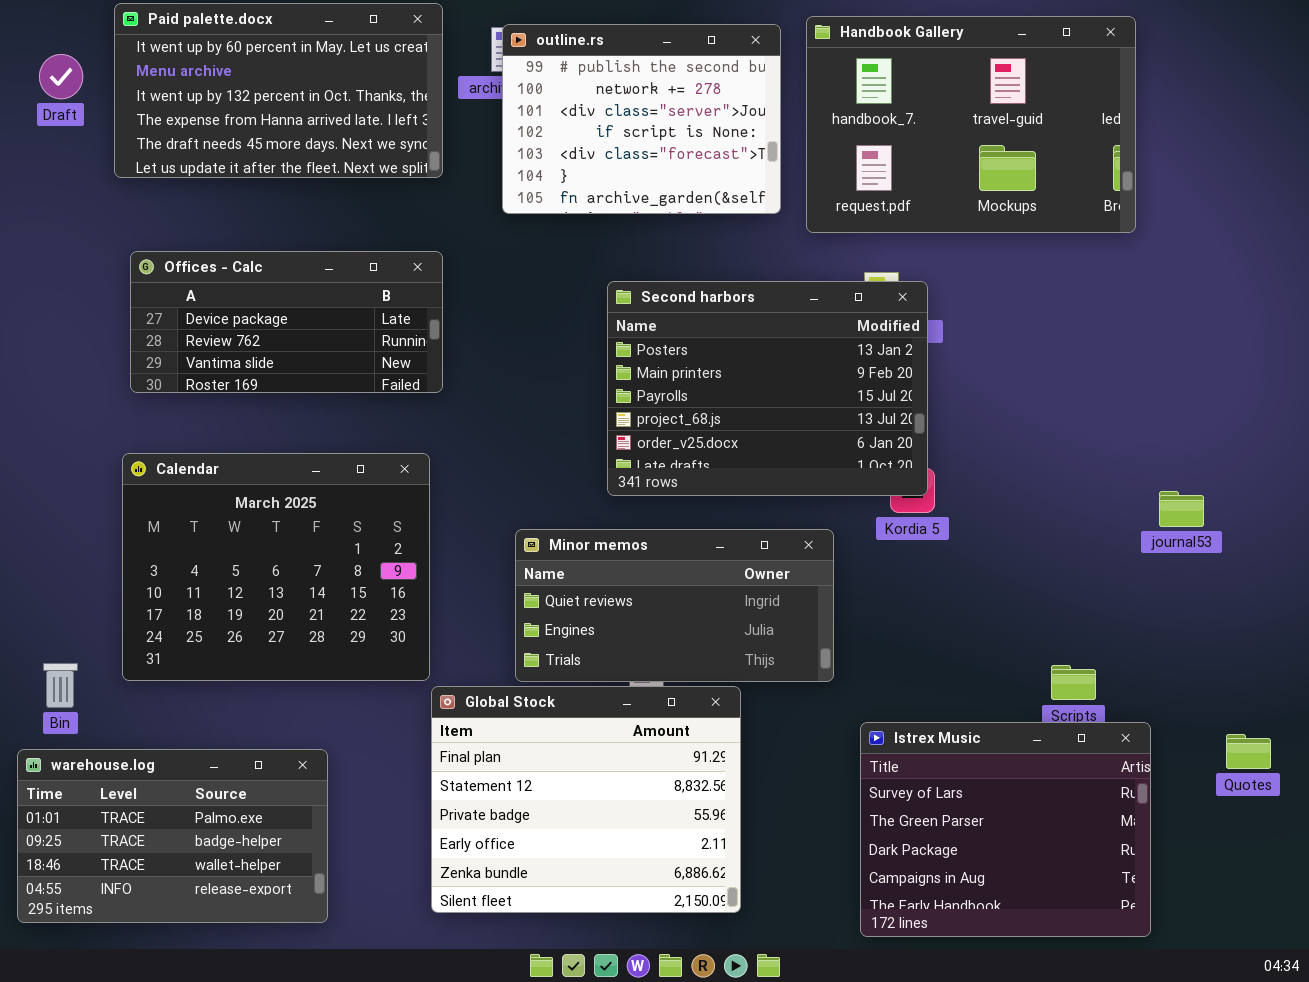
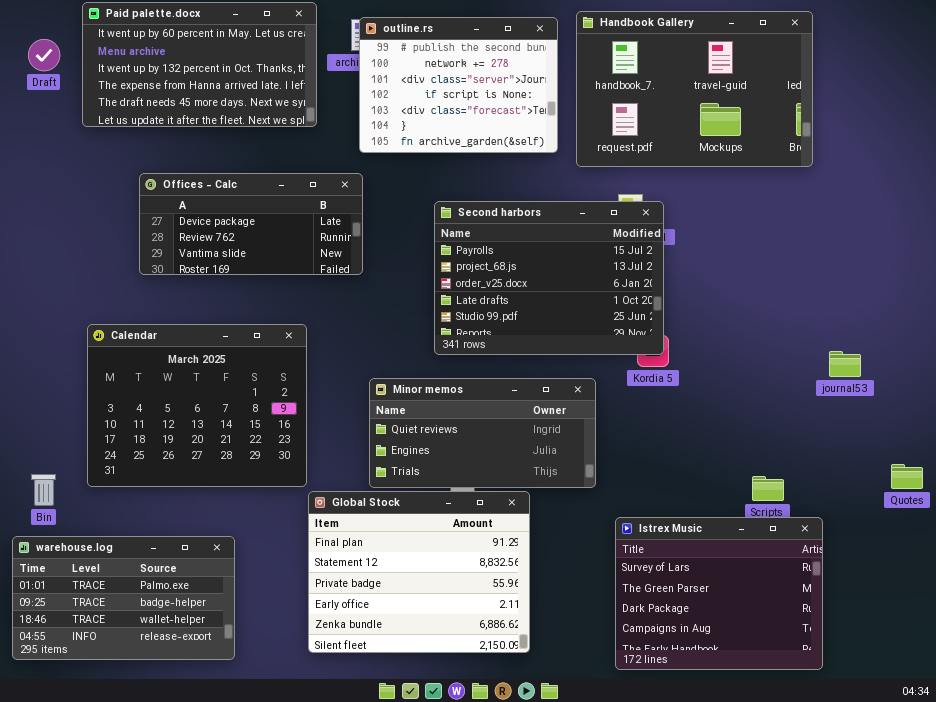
Offices - Calc: [130,251,443,393] -> [139,173,363,275], moved
Second harbors: [607,281,928,496] -> [434,201,664,355], scrolled down 2 rows
Quotes: [1226,734,1271,769] -> [891,464,923,489], moved

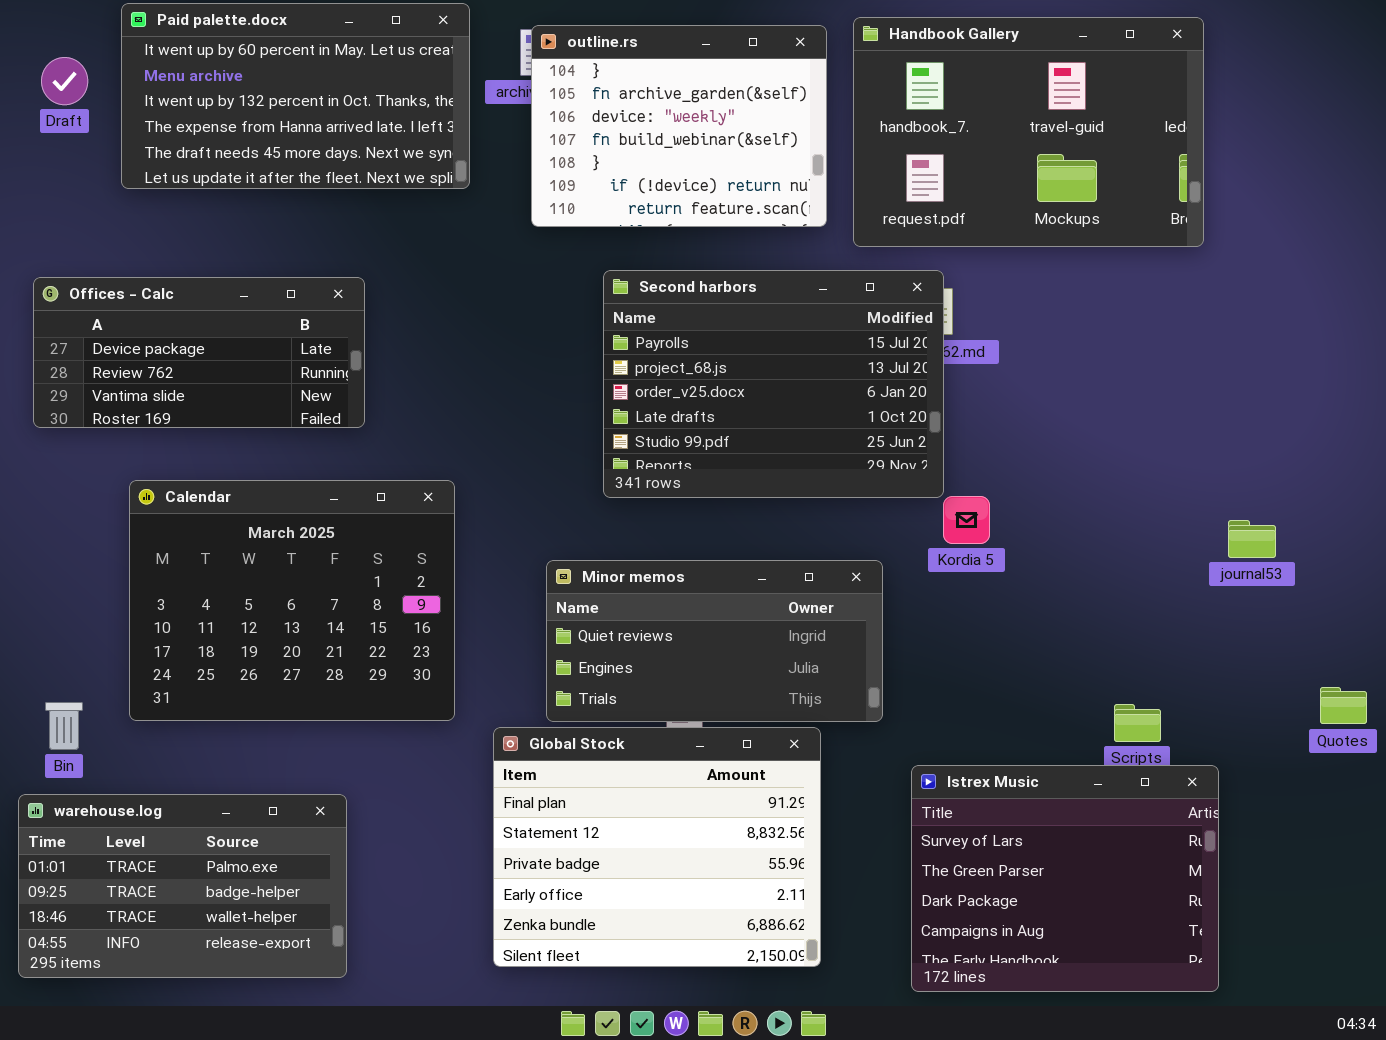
outline.rs: [359,17,558,153] -> [531,25,827,227], scrolled down 5 rows
Offices - Calc: [139,173,363,275] -> [33,277,365,428], moved
Second harbors: [434,201,664,355] -> [603,270,944,498], moved
Global Stock: [308,491,530,653] -> [493,727,821,967], moved

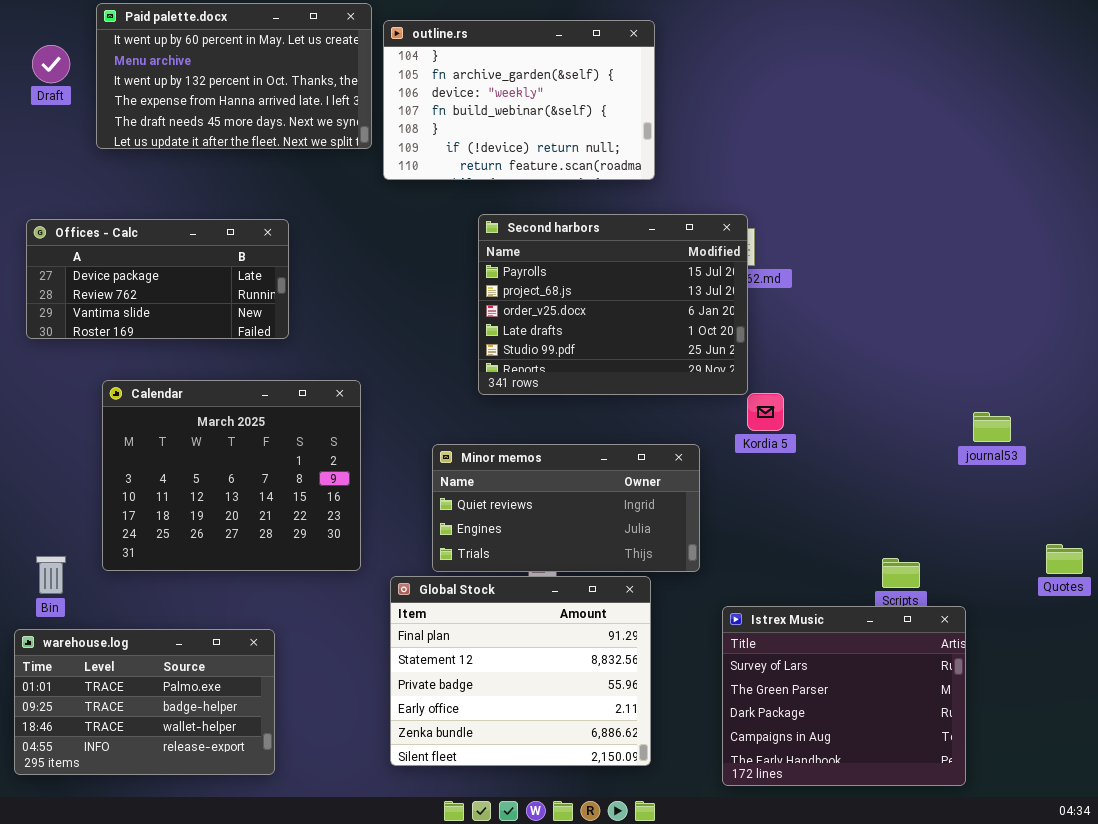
Handbook Gallery: [853,17,1204,247] -> none, closed
outline.rs: [531,25,827,227] -> [383,20,655,180], resized

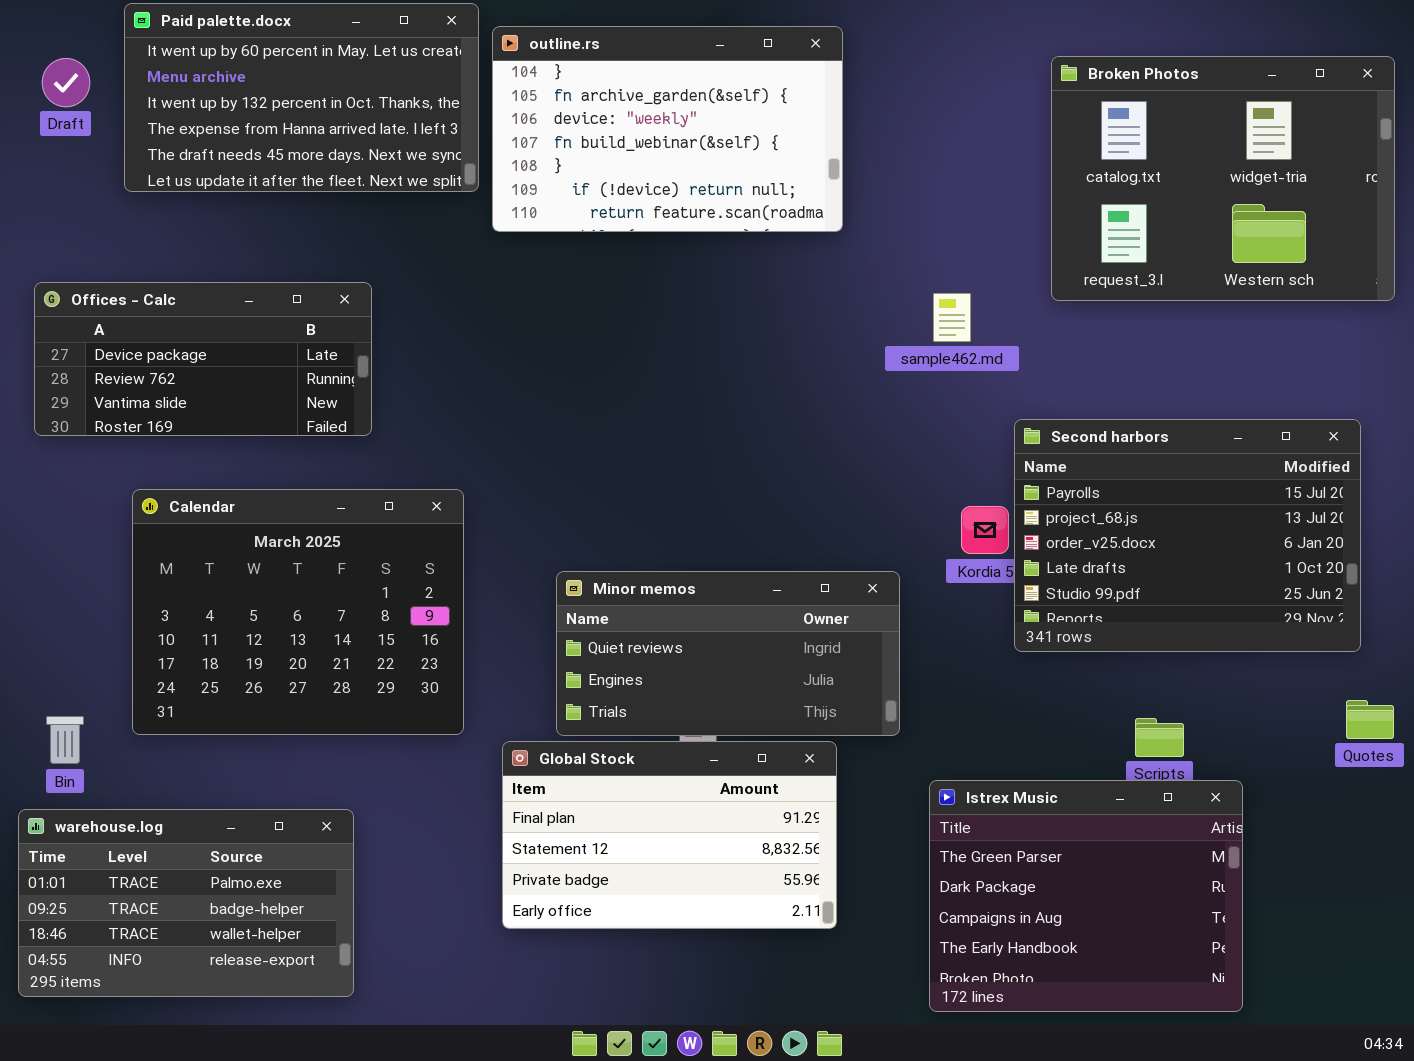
Broken Photos: none -> [1051,56,1395,301], opened
Second harbors: [478,214,748,395] -> [1014,419,1361,652], moved
Global Stock: [390,576,651,766] -> [502,741,837,929], resized
Istrex Music: [722,606,966,786] -> [929,780,1243,1012], scrolled down 1 row

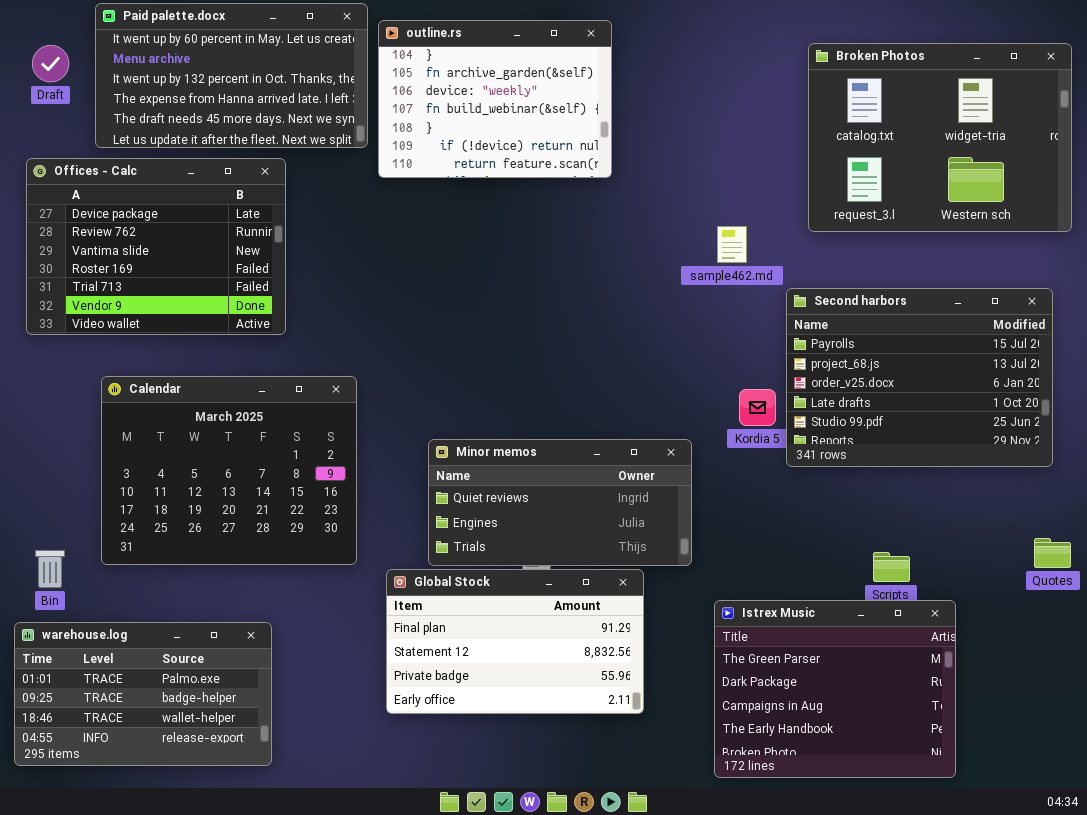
outline.rs: [492,26,843,232] -> [378,20,612,178], resized
Offices - Calc: [34,282,372,436] -> [26,158,286,335], resized
Second harbors: [1014,419,1361,652] -> [786,288,1053,467], moved

